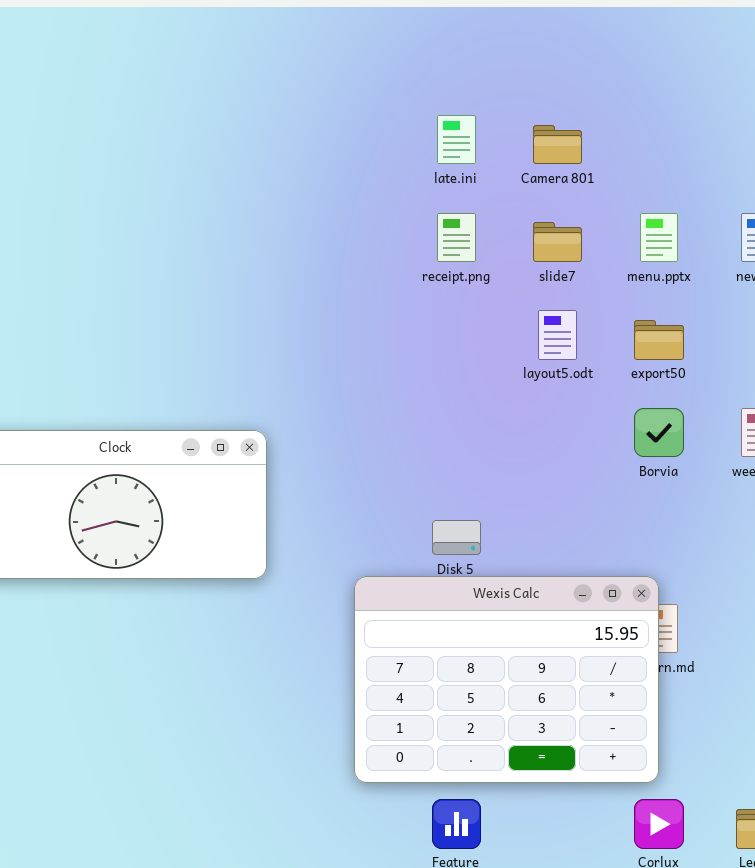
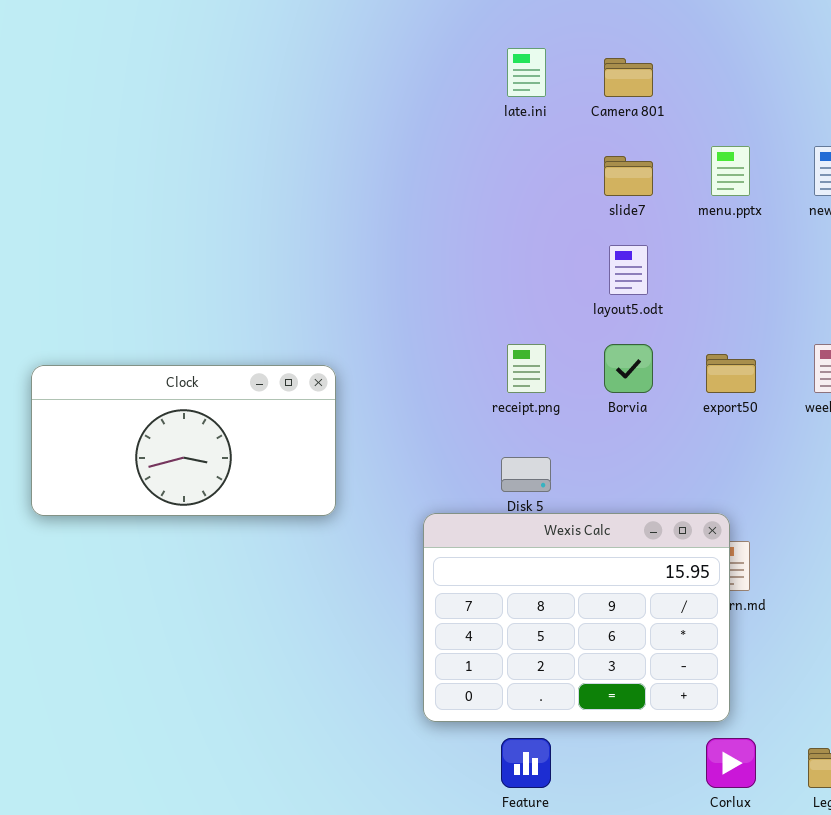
receipt.png: [437,213,476,262] -> [507,344,546,393], moved
export50: [634,320,684,360] -> [706,354,756,393], moved
Borvia: [634,408,684,457] -> [604,344,653,393], moved

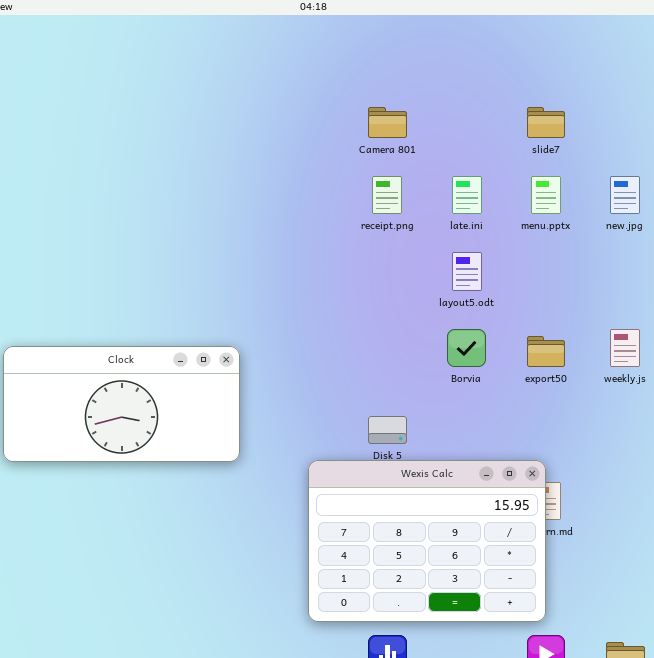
late.ini: [507,48,546,97] -> [452,176,482,214], moved
Camera 801: [604,58,653,97] -> [368,107,407,138], moved
slide7: [604,156,653,196] -> [527,107,565,138], moved
receipt.png: [507,344,546,393] -> [372,176,402,214], moved

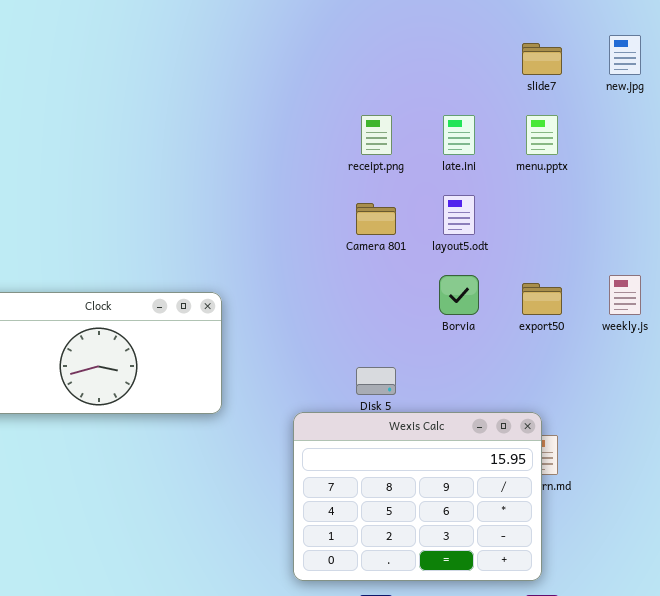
Camera 801: [368,107,407,138] -> [356,203,396,235], moved
new.jpg: [610,176,640,214] -> [609,35,641,75], moved

